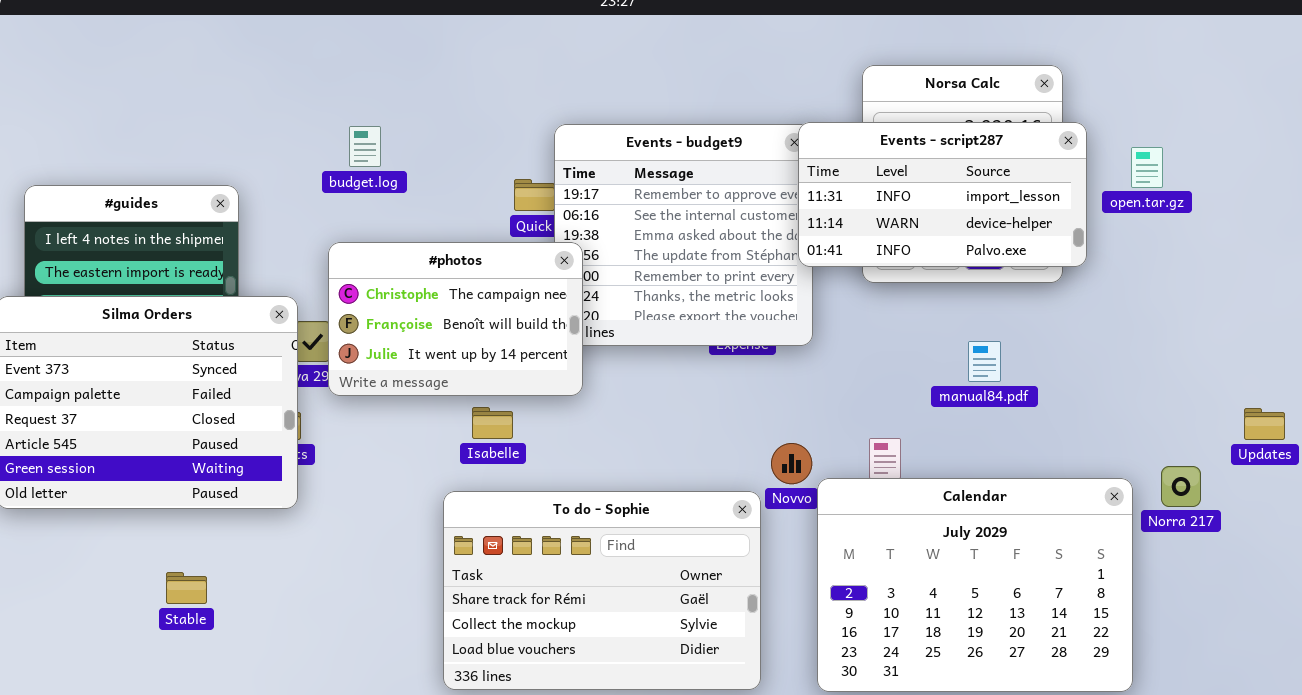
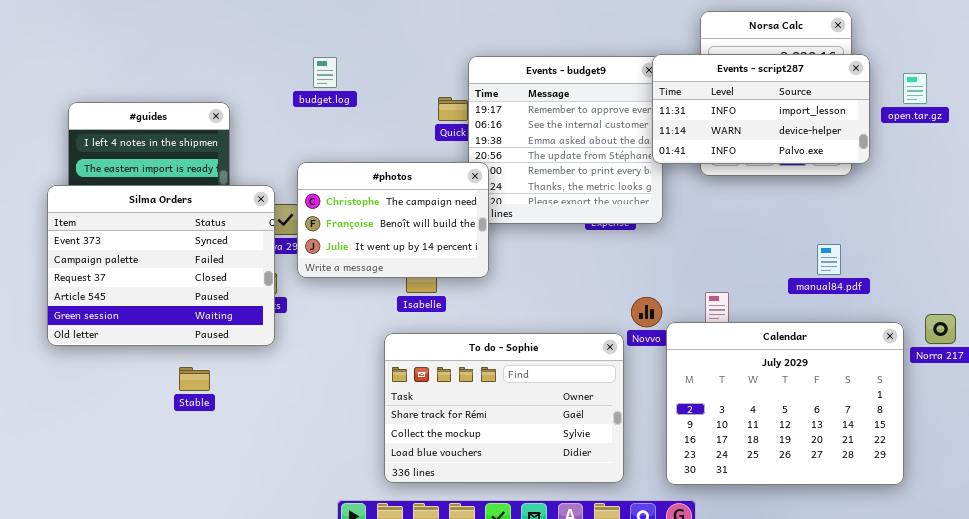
#photos: [328,242,583,396] -> [297,162,489,278], moved
manual84.pdf: [968,341,1001,382] -> [817,244,841,275], moved
Stable: [166,572,207,604] -> [179,367,210,391], moved

